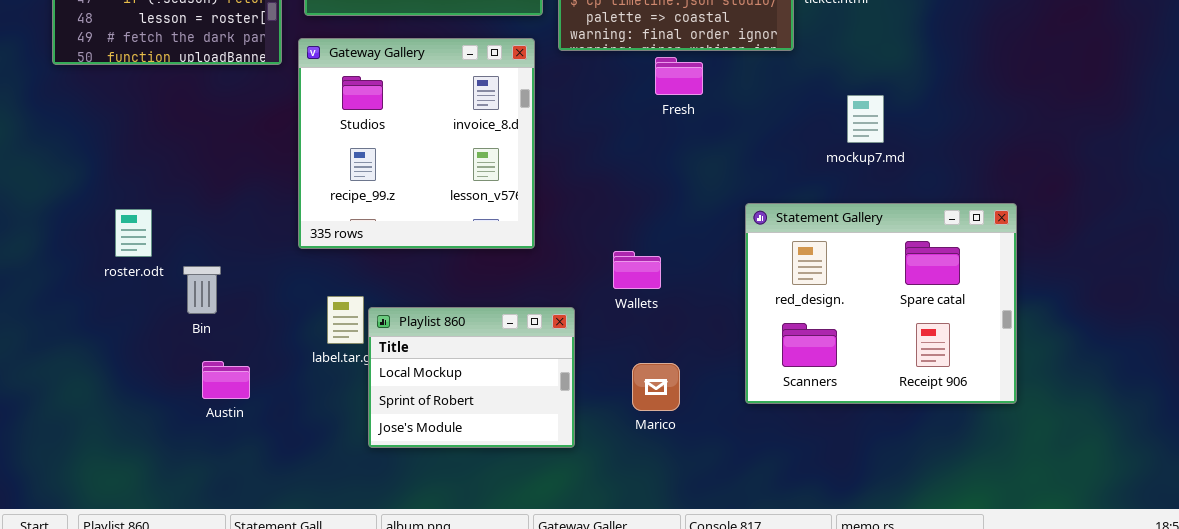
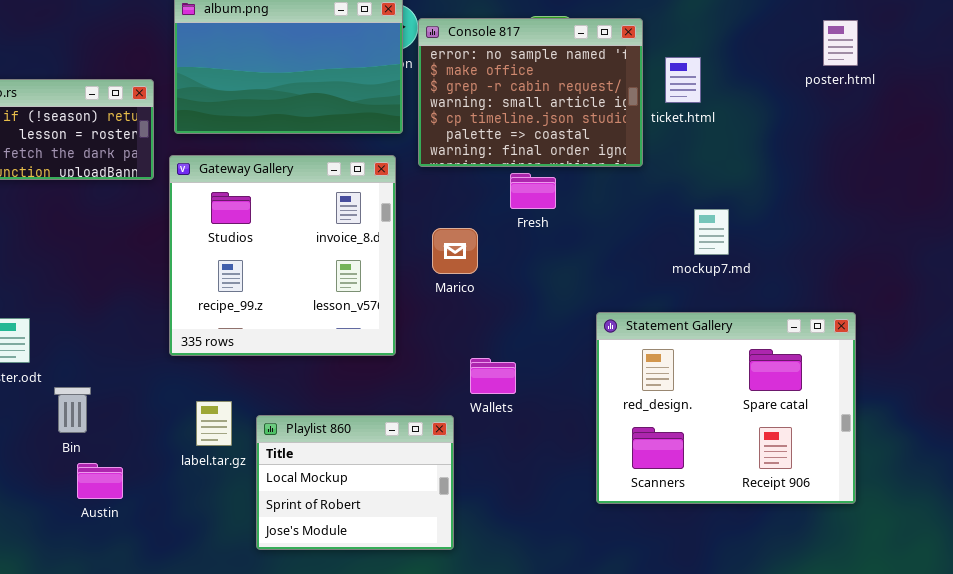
Bin: [183,266,221,314] -> [54,387,91,433], moved
Playlist 860: [368,307,575,448] -> [256,415,454,550], moved
Marico: [632,363,680,411] -> [432,228,478,274], moved

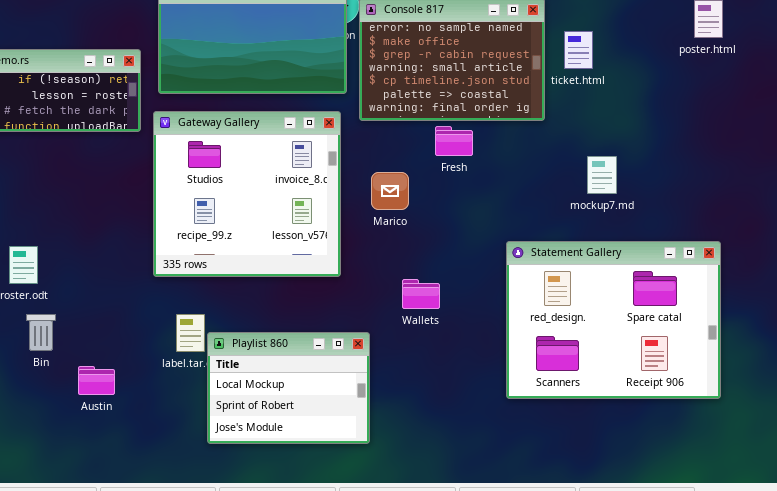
Bin: [54,387,91,433] -> [26,314,56,351], moved
Playlist 860: [256,415,454,550] -> [207,332,370,444], moved

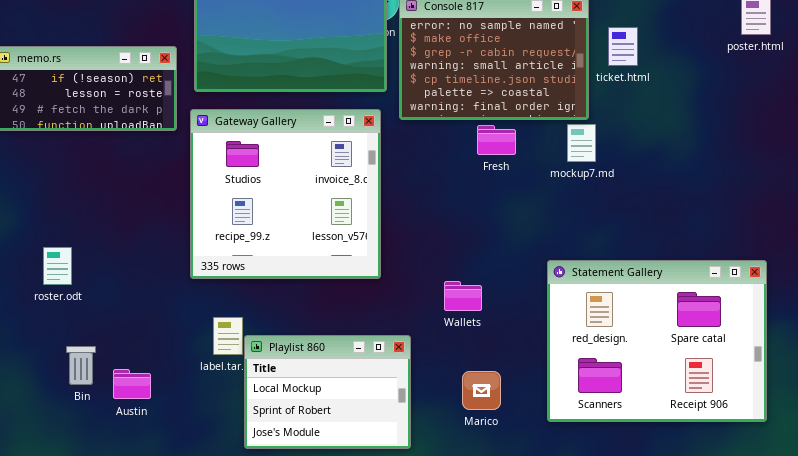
mockup7.md: [587,156,617,194] -> [567,124,596,162], moved
Marico: [371,172,409,210] -> [462,371,501,410], moved
Statement Gallery: [506,241,721,399] -> [547,260,767,422], moved
Bin: [26,314,56,351] -> [66,346,96,385], moved

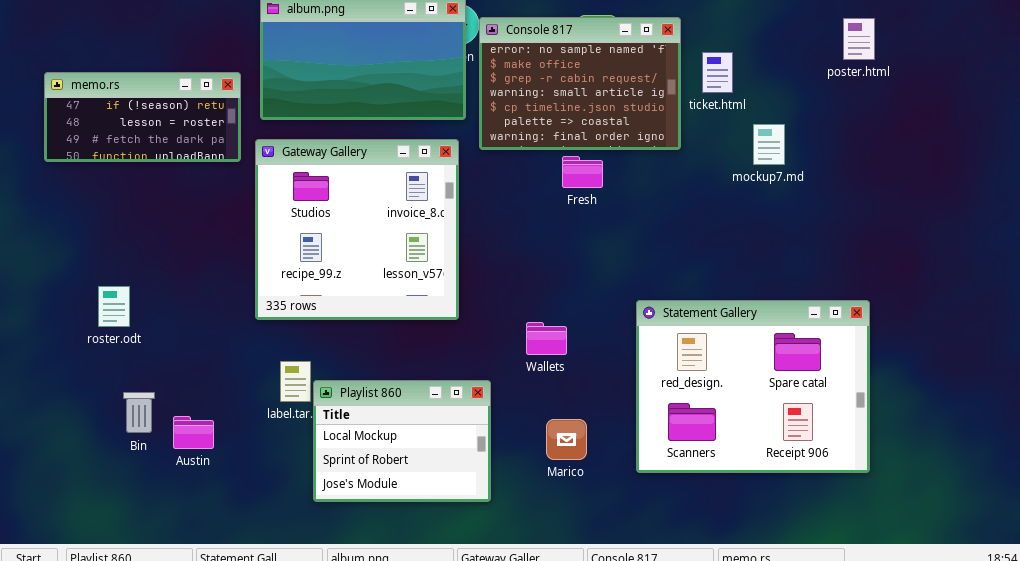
mockup7.md: [567,124,596,162] -> [753,124,785,165], moved

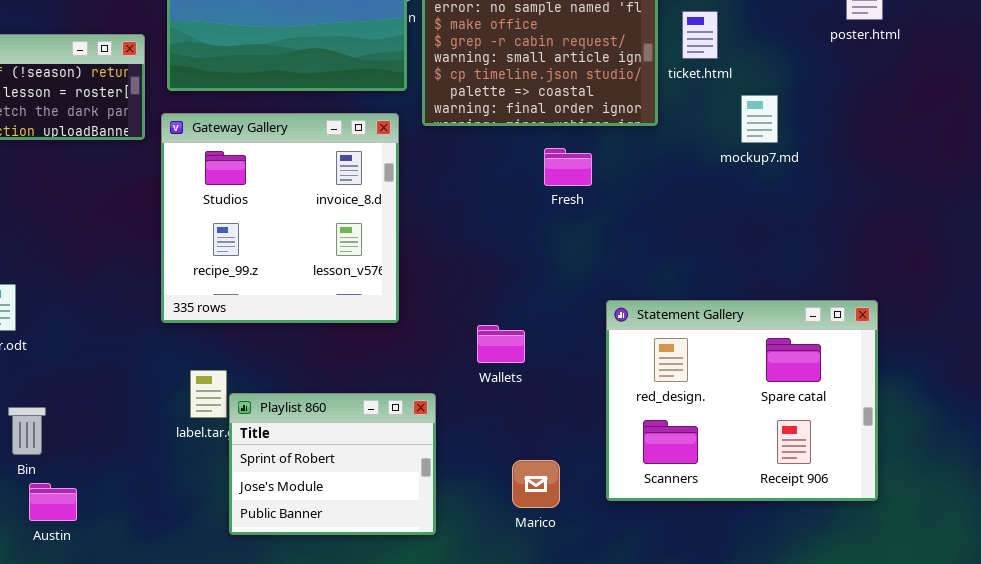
Fresh: [562,156,603,188] -> [544,148,592,186], moved
Playlist 860: [313,380,491,502] -> [229,393,436,535], scrolled down 1 row
Austin: [173,416,214,449] -> [29,483,77,521], moved
Marico: [546,419,587,460] -> [512,460,560,508], moved

